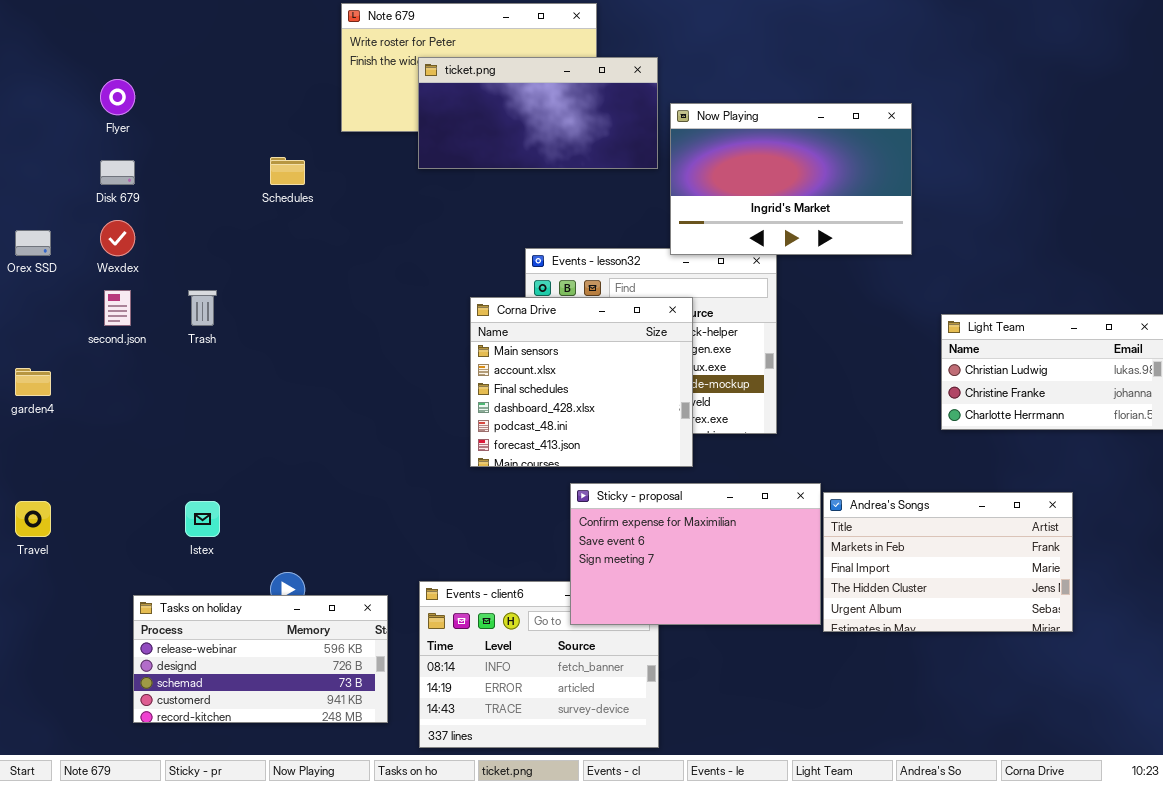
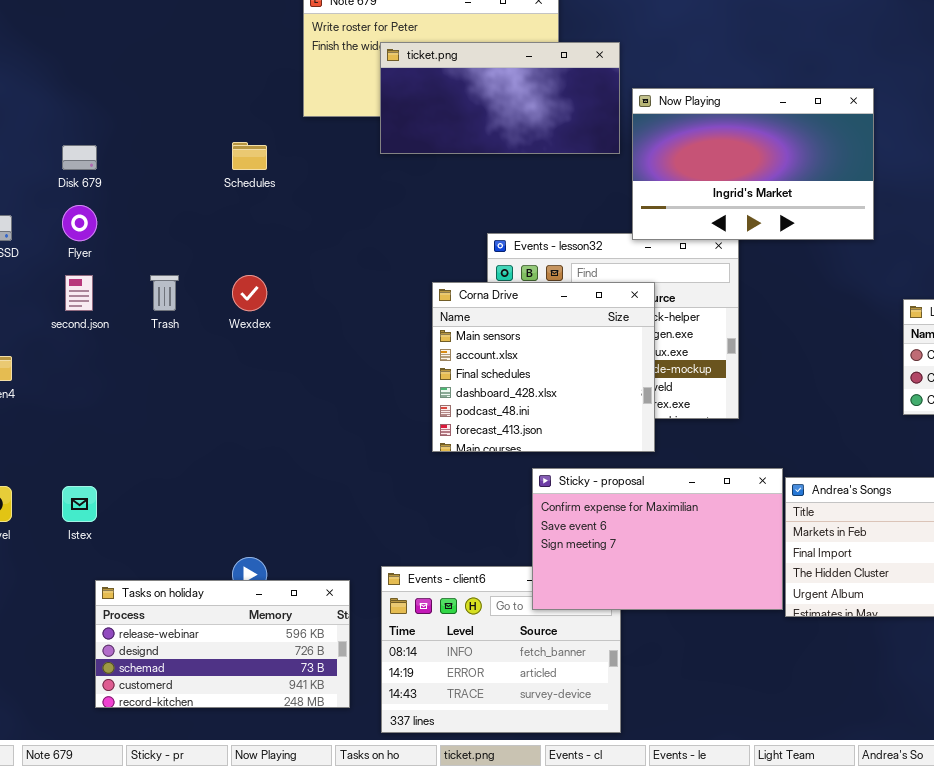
Flyer: [100,79,135,115] -> [62,205,97,241], moved
Wexdex: [100,220,135,256] -> [232,275,267,311], moved
Istex: [185,501,220,537] -> [62,486,97,522], moved

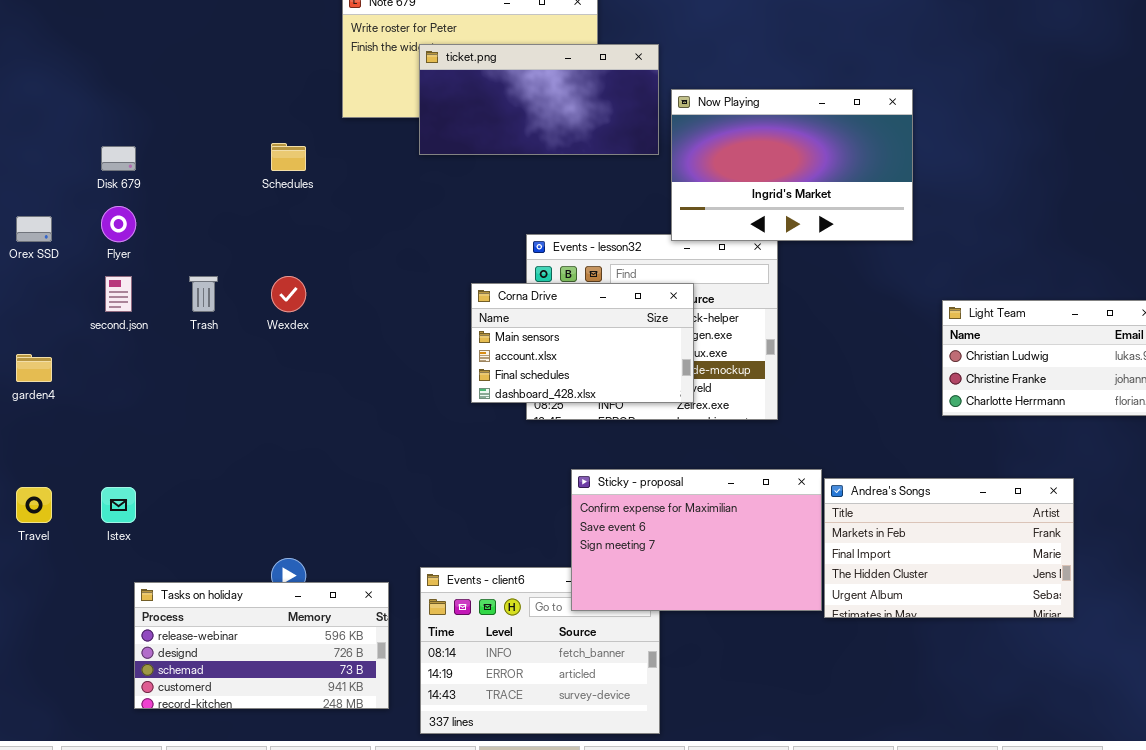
Corna Drive: [432,282,655,452] -> [471,283,694,403], resized

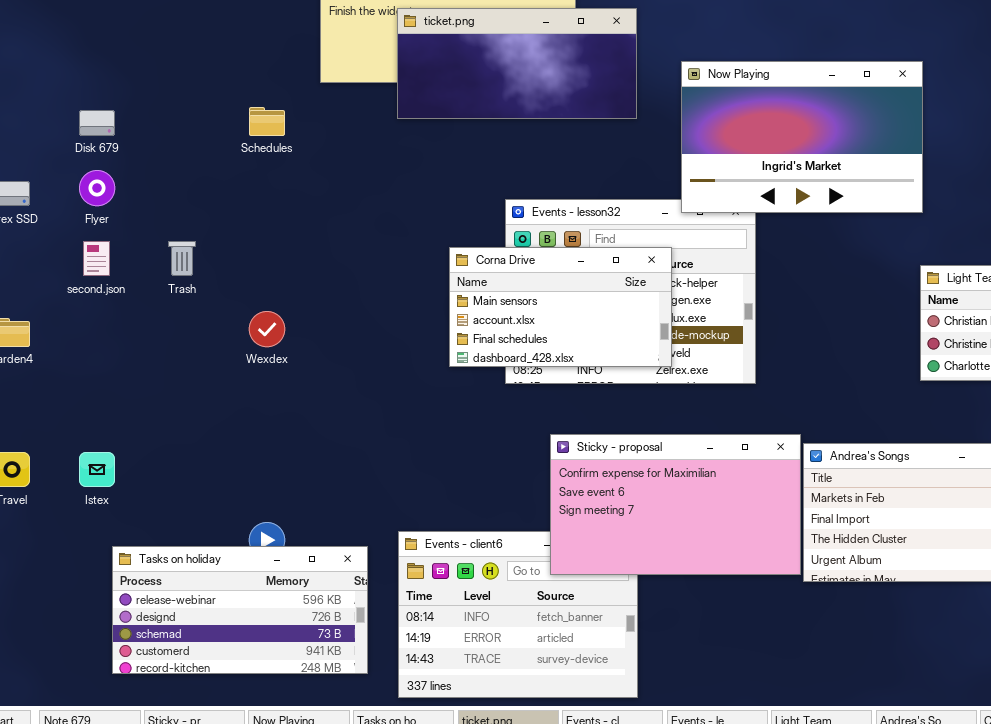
Now Playing: [671,89,913,241] -> [681,61,923,213], moved
Wexdex: [271,276,306,312] -> [249,311,285,347], moved

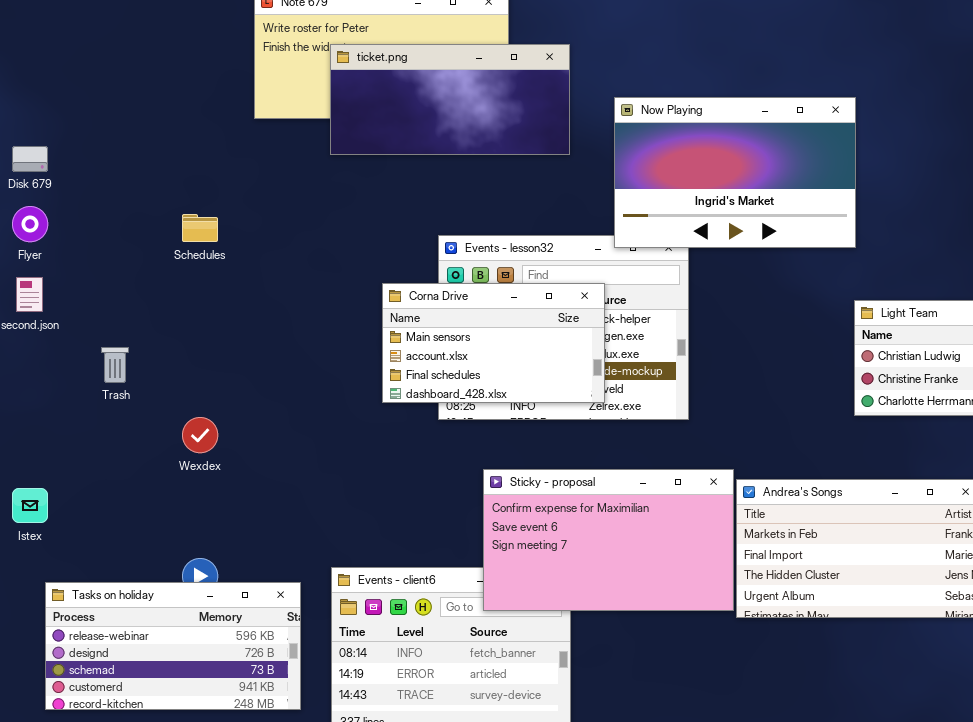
Schedules: [249,107,285,136] -> [182,214,218,242], moved
Trash: [168,241,196,276] -> [101,347,129,383], moved
Wexdex: [249,311,285,347] -> [182,417,218,453], moved

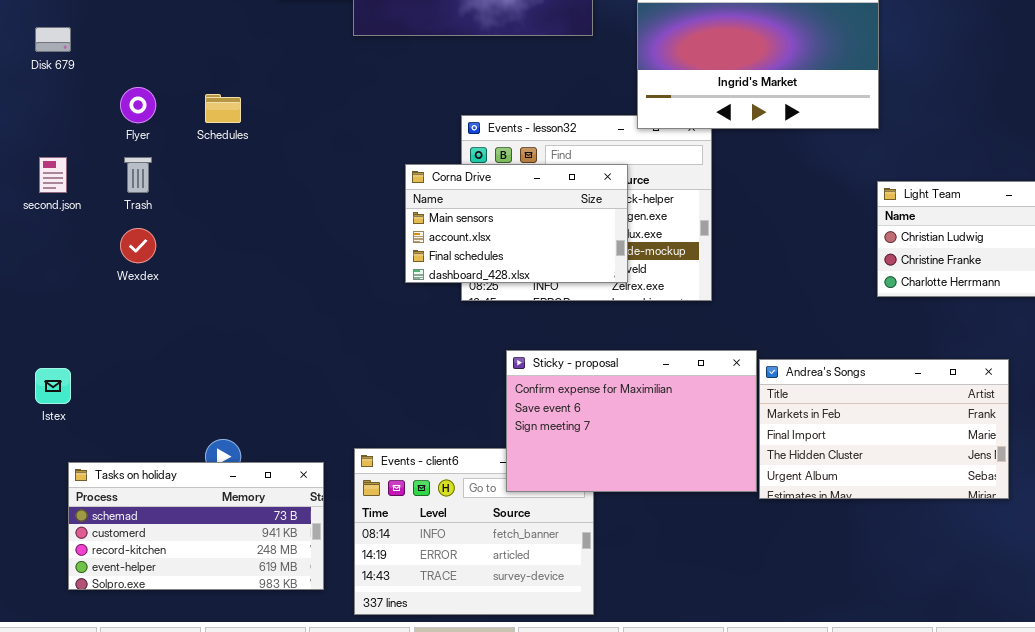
Flyer: [12,206,48,242] -> [120,87,156,123], moved
Trash: [101,347,129,383] -> [124,157,152,193], moved
Wexdex: [182,417,218,453] -> [120,228,156,263], moved
Tasks on holiday: [45,582,301,710] -> [68,462,324,590], scrolled down 2 rows

